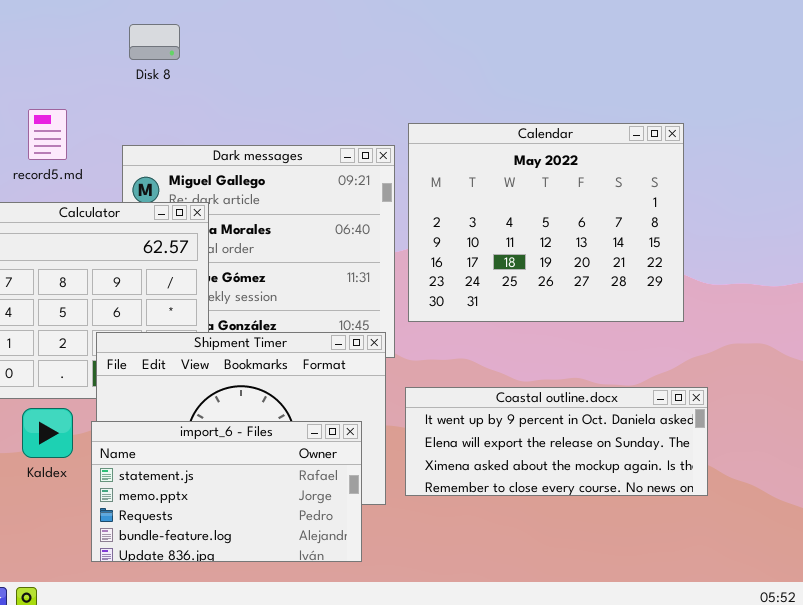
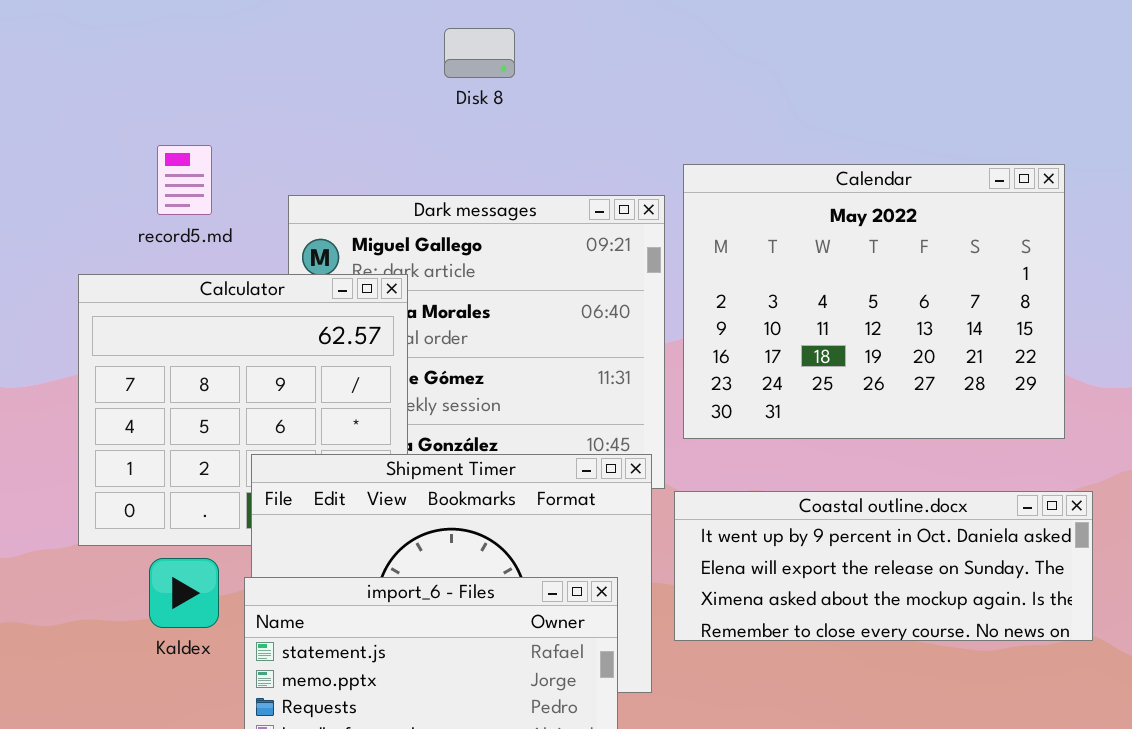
Disk 8: [129,24,180,60] -> [444,28,515,78], moved
Coastal outline.docx: [405,387,708,496] -> [674,491,1093,641], moved

